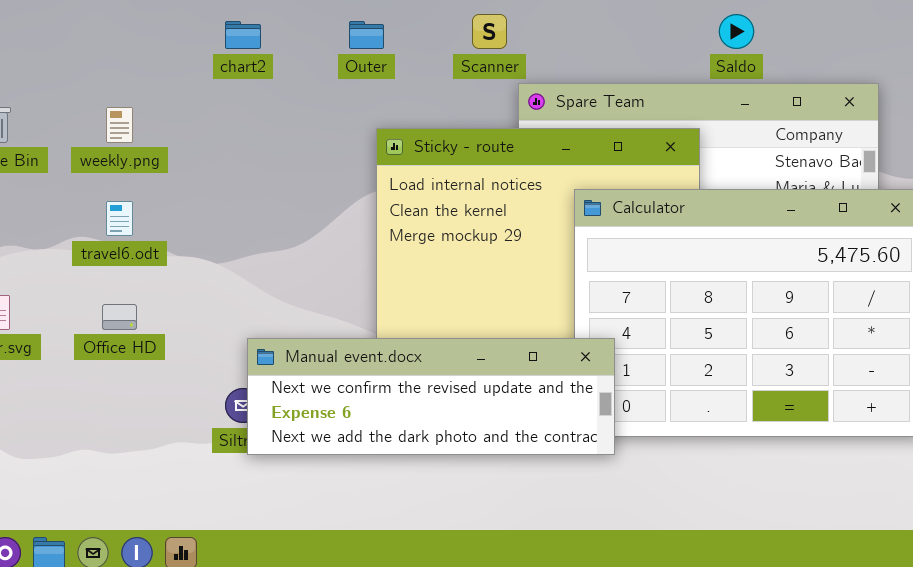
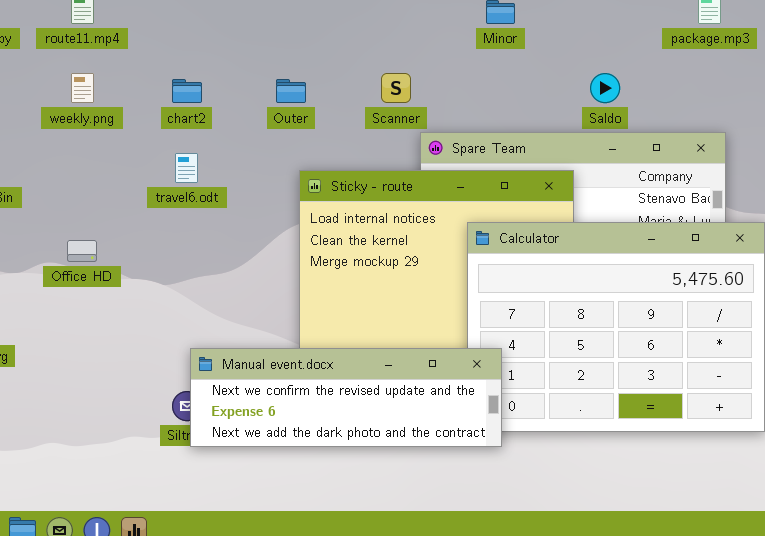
weekly.png: [106,107,133,143] -> [71,73,94,103], moved
travel6.odt: [106,201,133,236] -> [175,153,198,183], moved
Office HD: [102,304,137,330] -> [67,240,97,262], moved

